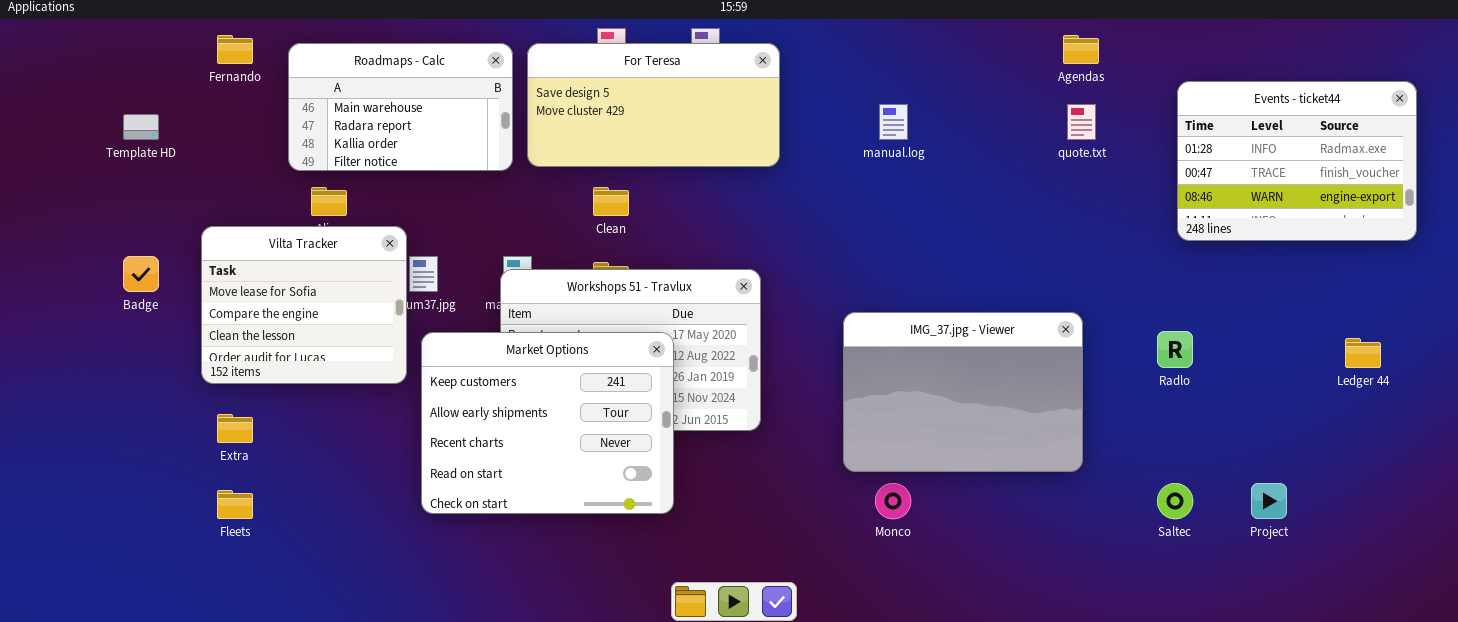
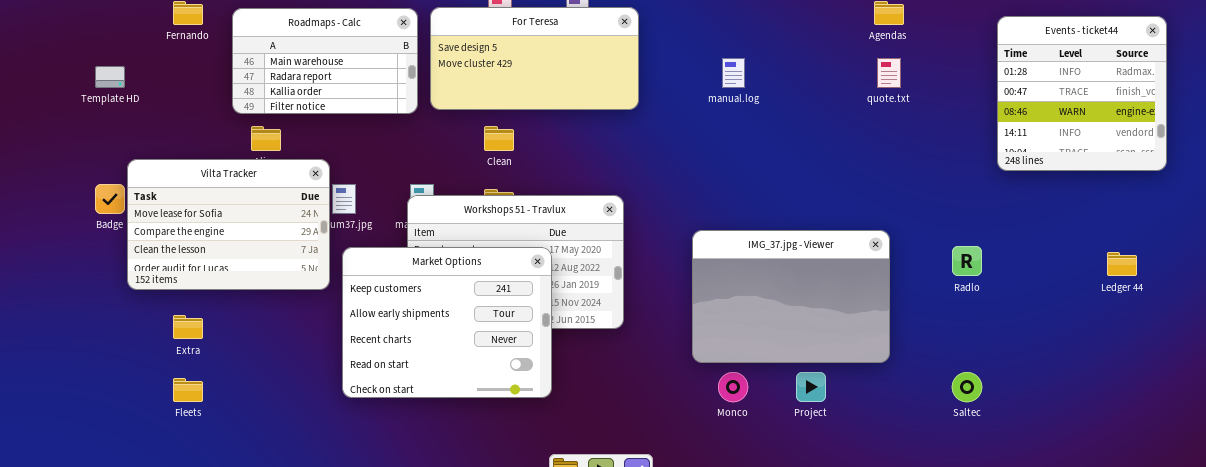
Events - ticket44: [1177,81,1417,241] -> [997,16,1167,171], resized
Vilta Tracker: [201,226,407,384] -> [127,159,330,290], resized
Project: [1251,483,1287,519] -> [796,372,826,402], moved

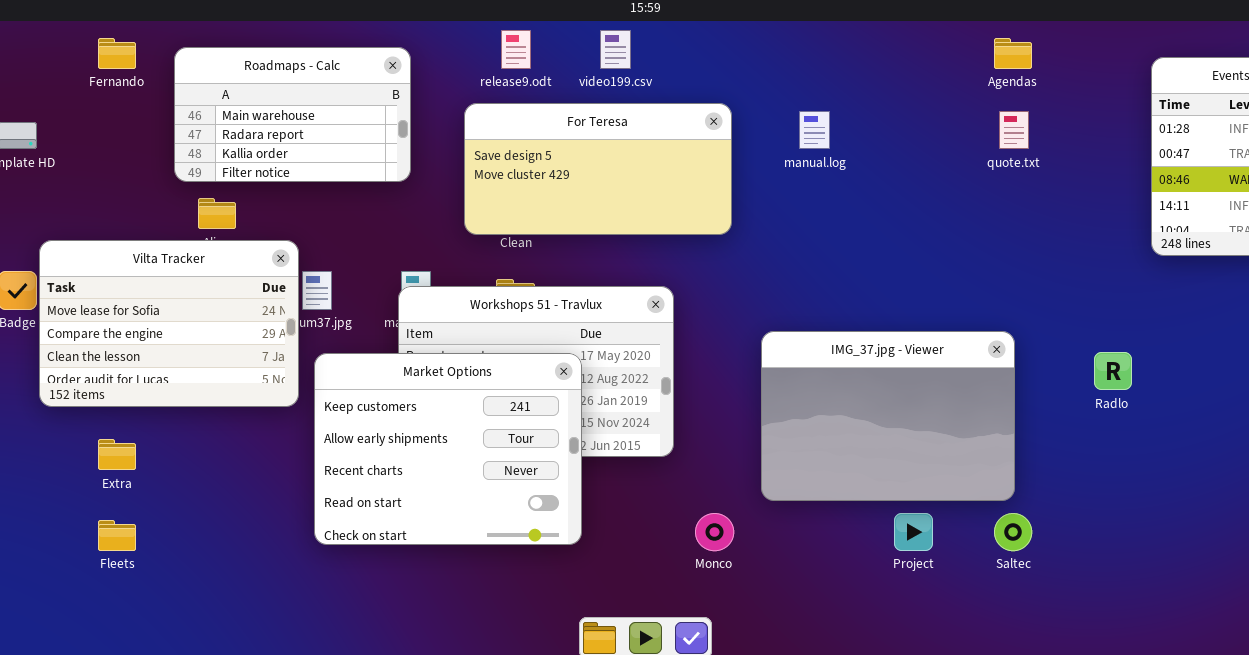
For Teresa: [430,7,639,110] -> [464,103,732,235], moved
Monco: [718,372,748,402] -> [695,513,734,551], moved
Saltec: [952,372,982,402] -> [994,513,1032,551], moved

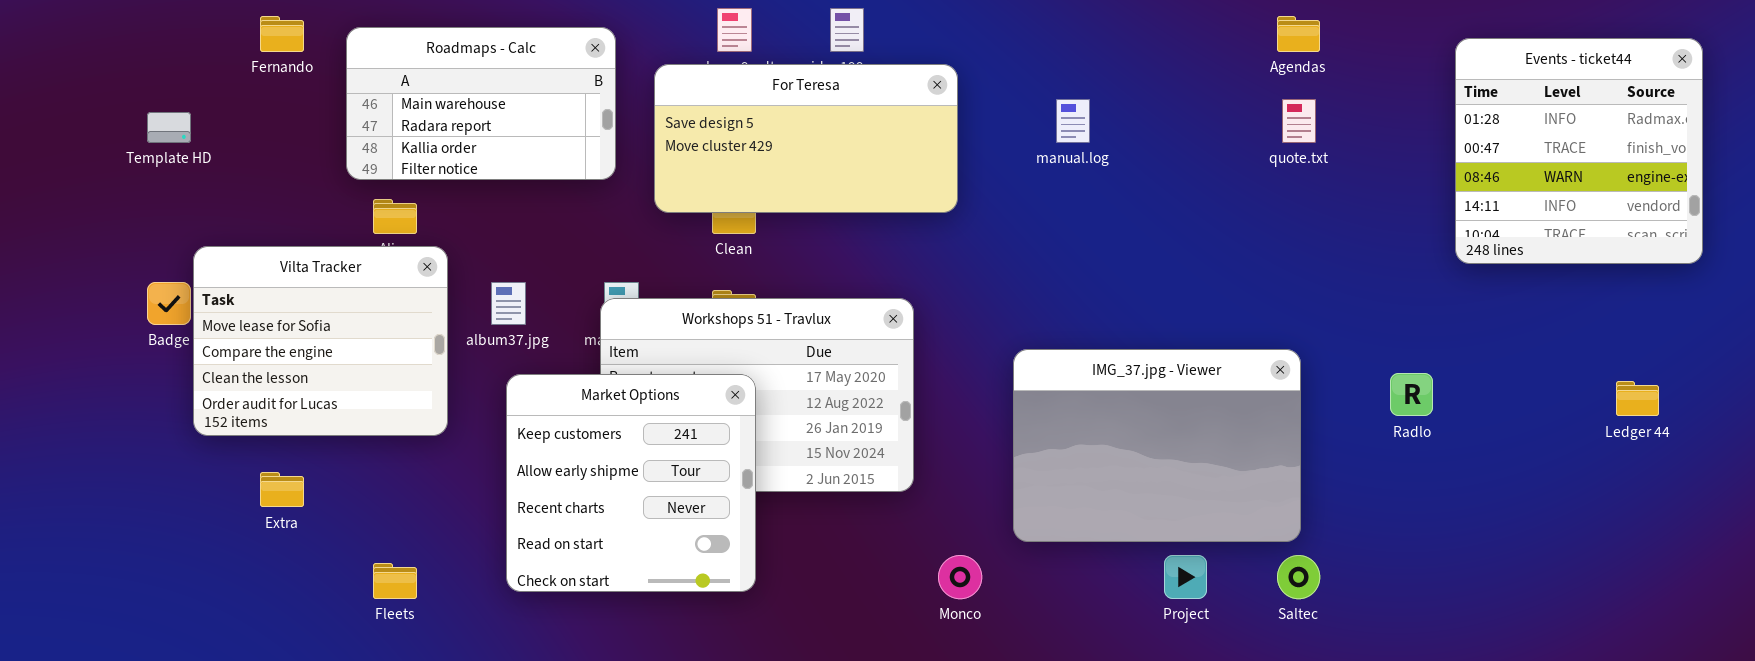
For Teresa: [464,103,732,235] -> [654,64,958,213], moved
Vilta Tracker: [39,240,299,407] -> [193,246,448,436], resized
Market Options: [314,353,582,545] -> [506,374,756,592], resized
Fleets: [98,520,136,551] -> [373,563,417,599], moved

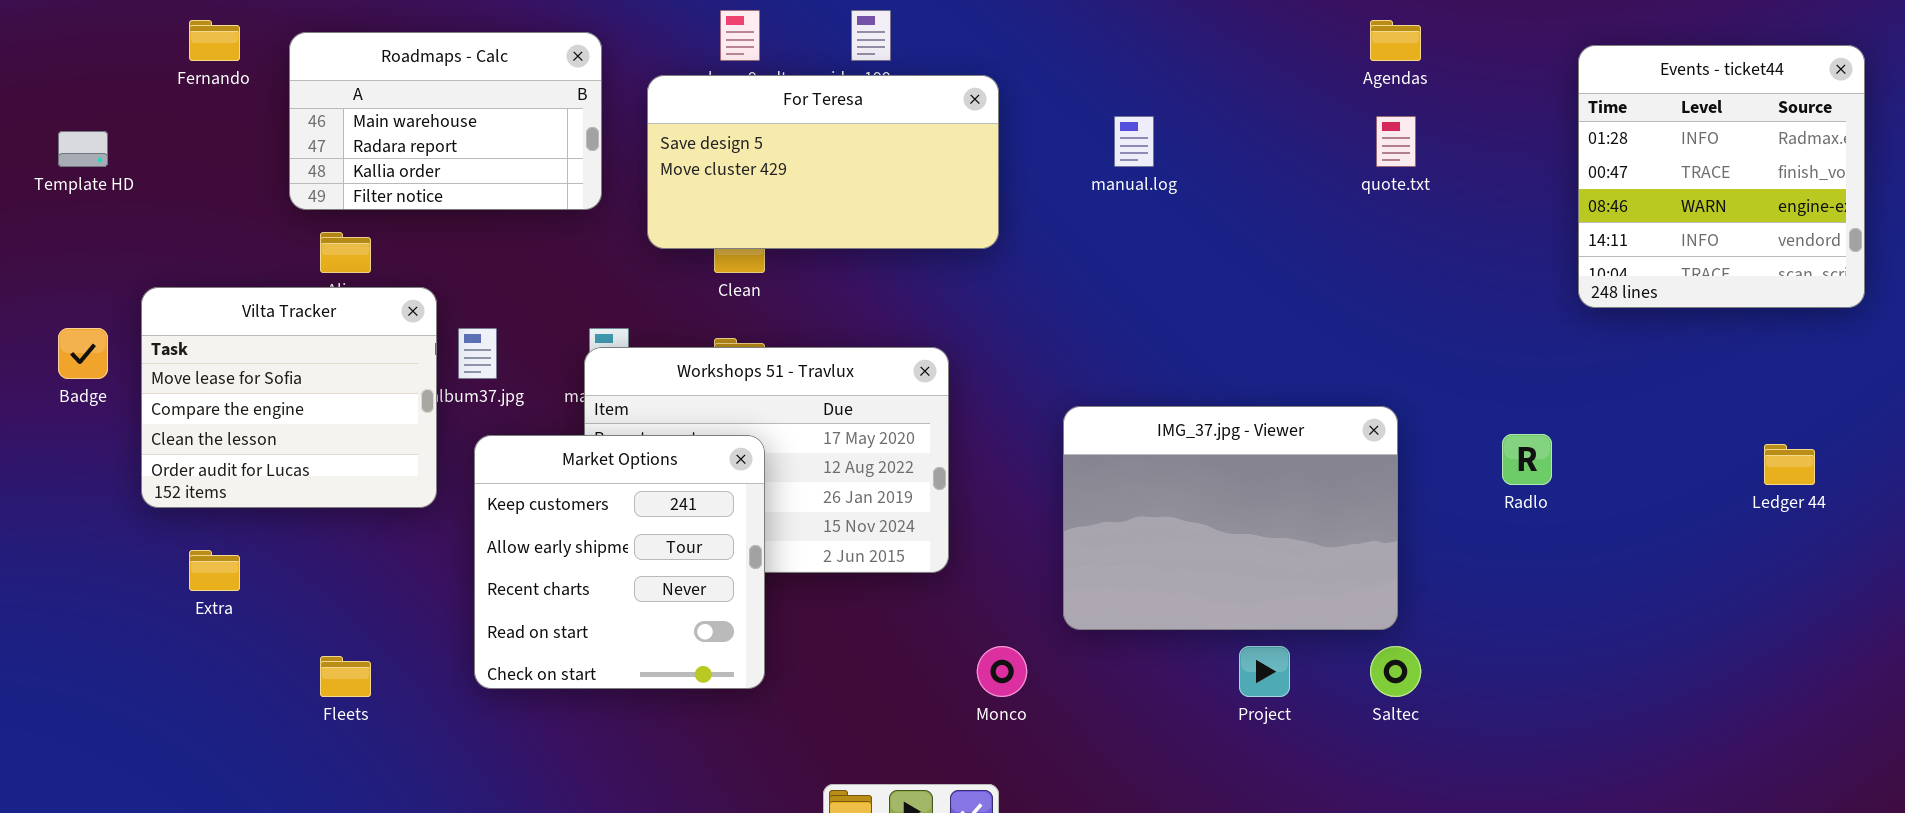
Vilta Tracker: [193,246,448,436] -> [141,287,437,508], moved

